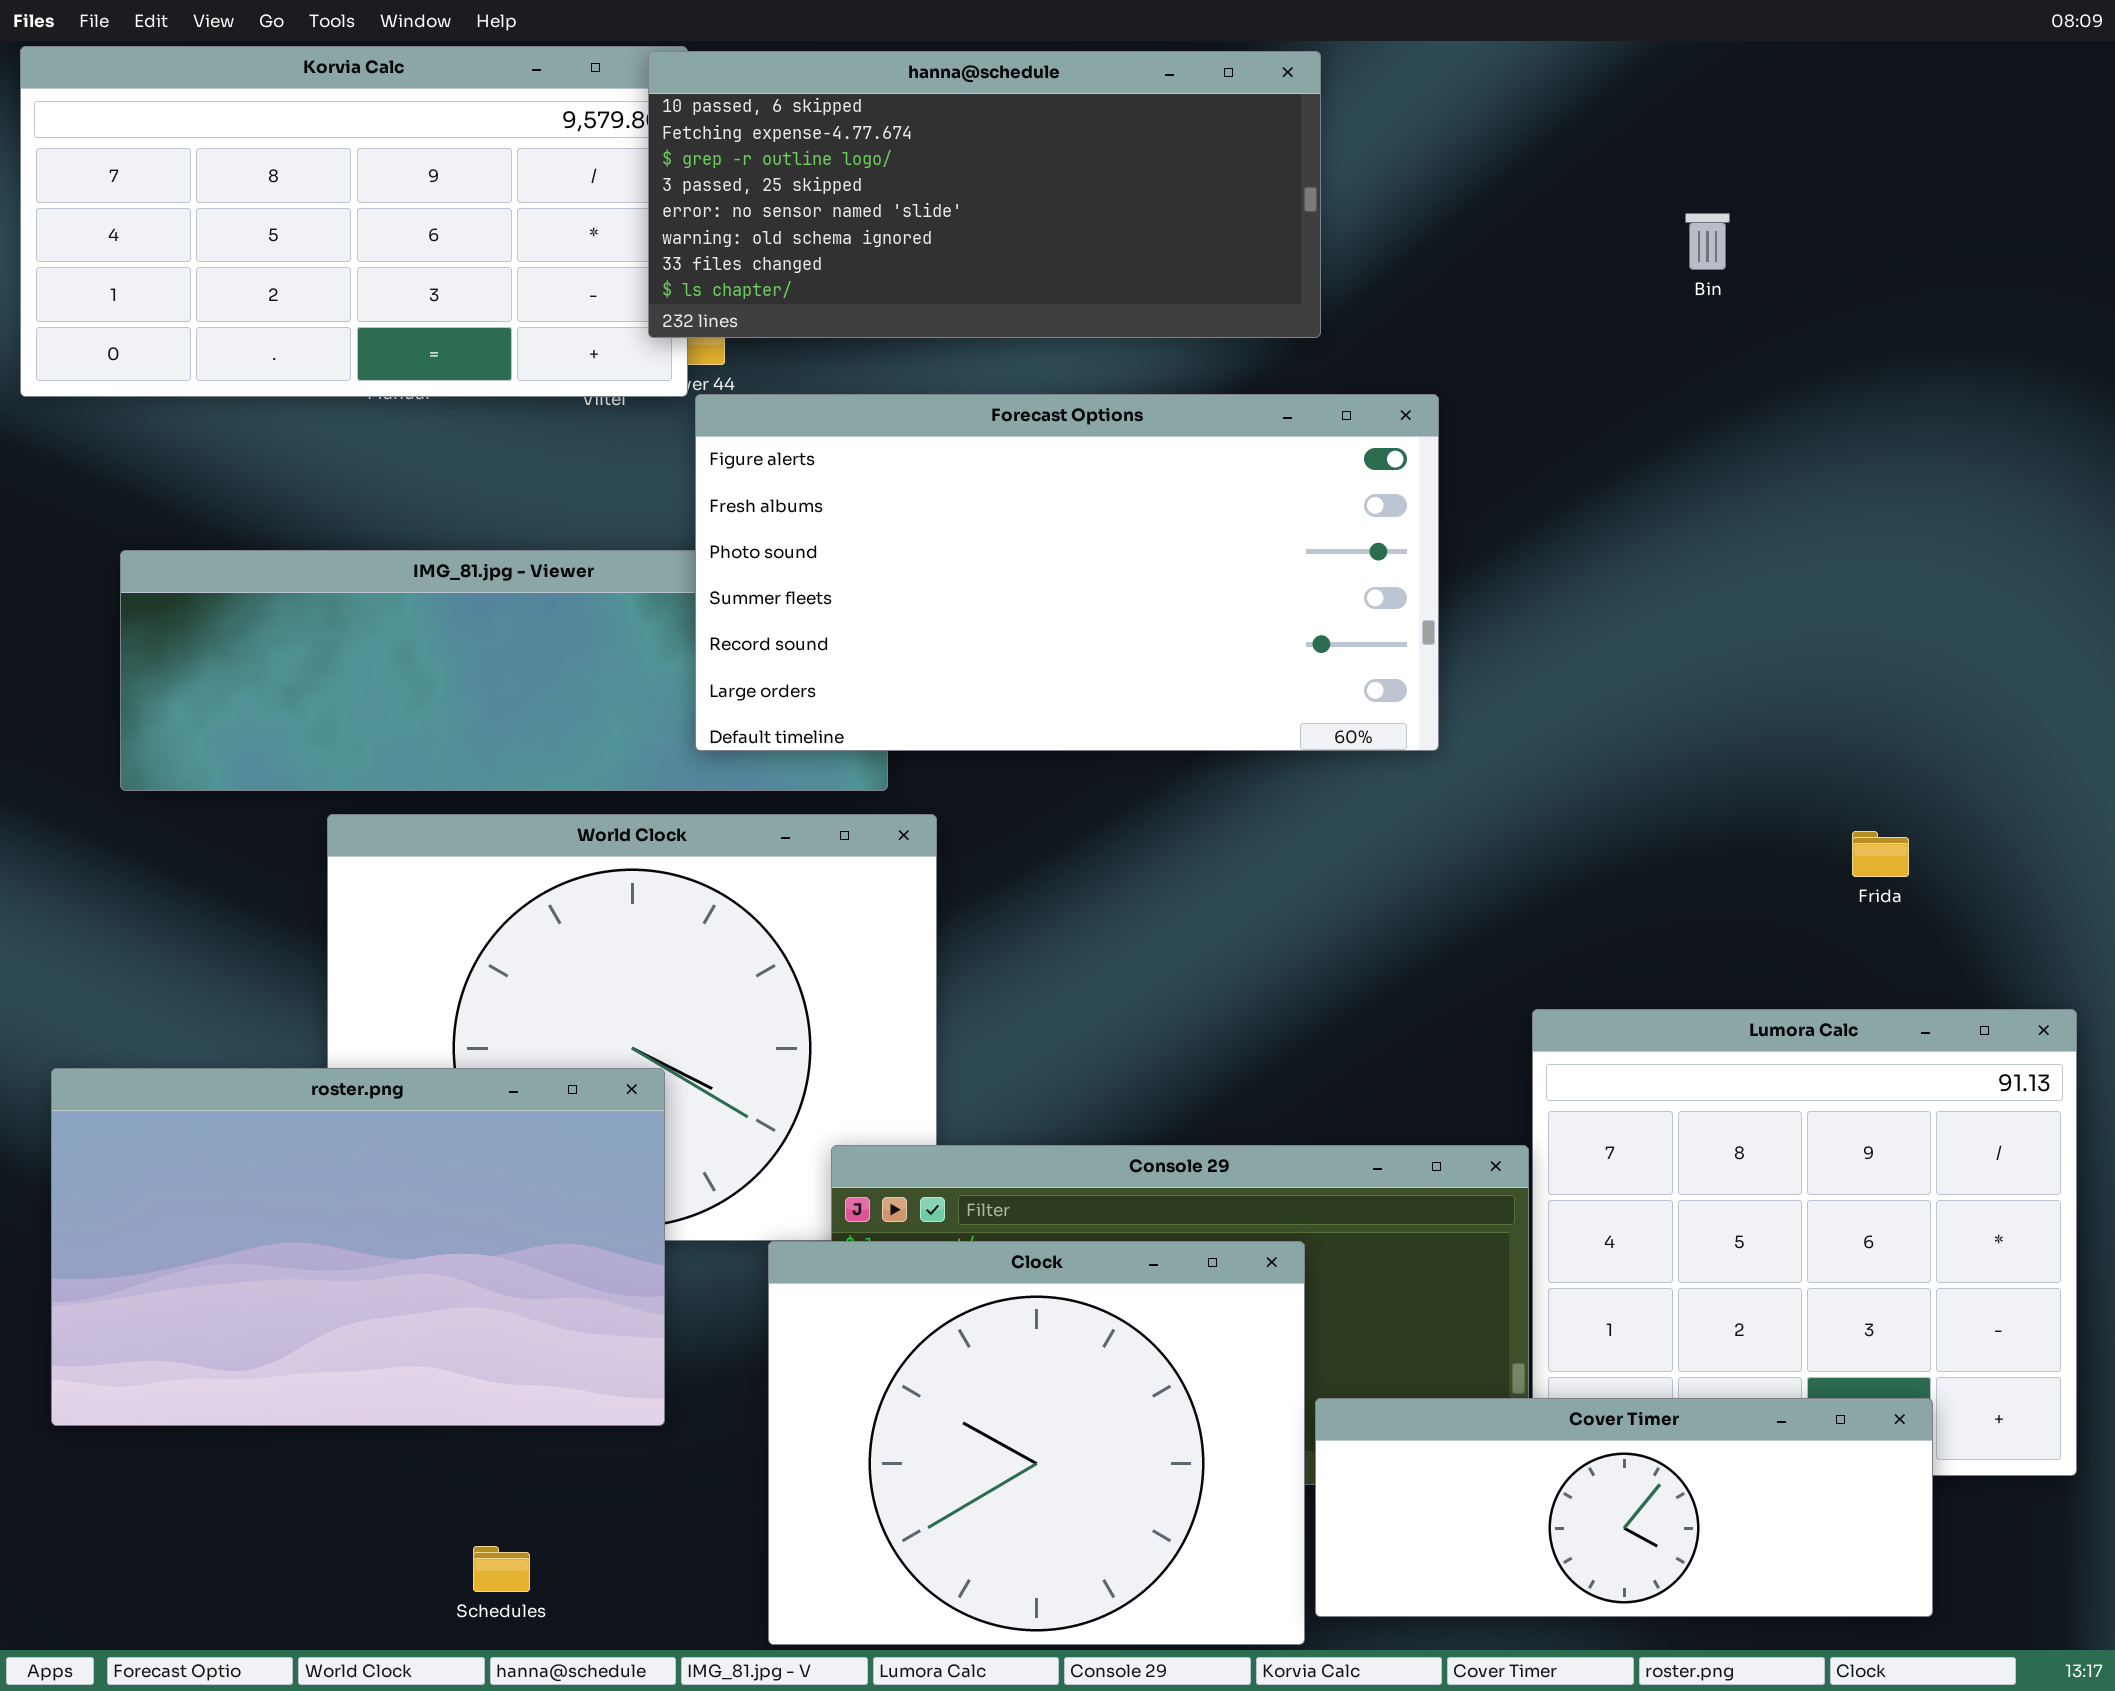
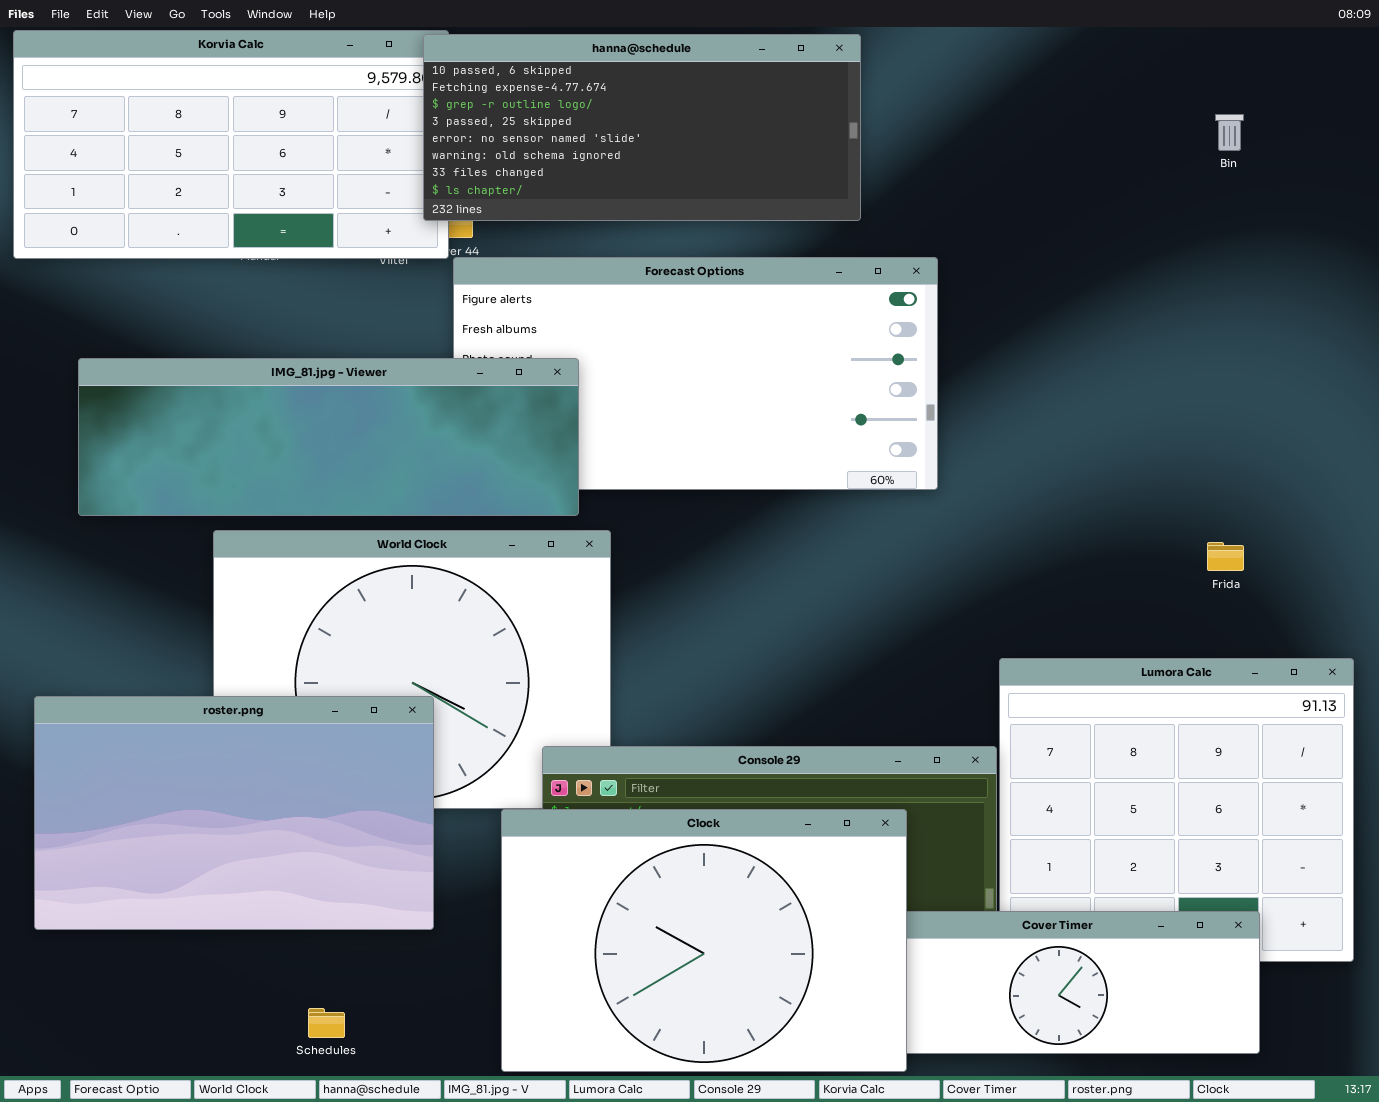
Bin: [1685,213,1730,270] -> [1215,114,1244,151], moved
IMG_81.jpg - Viewer: [120,550,888,791] -> [78,358,579,516], raised
Clock: [768,1241,1305,1645] -> [501,809,907,1072], resized

